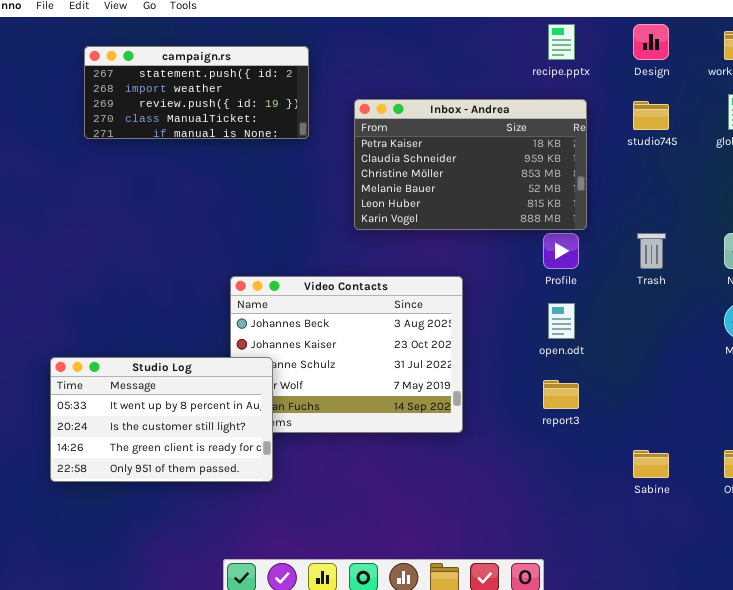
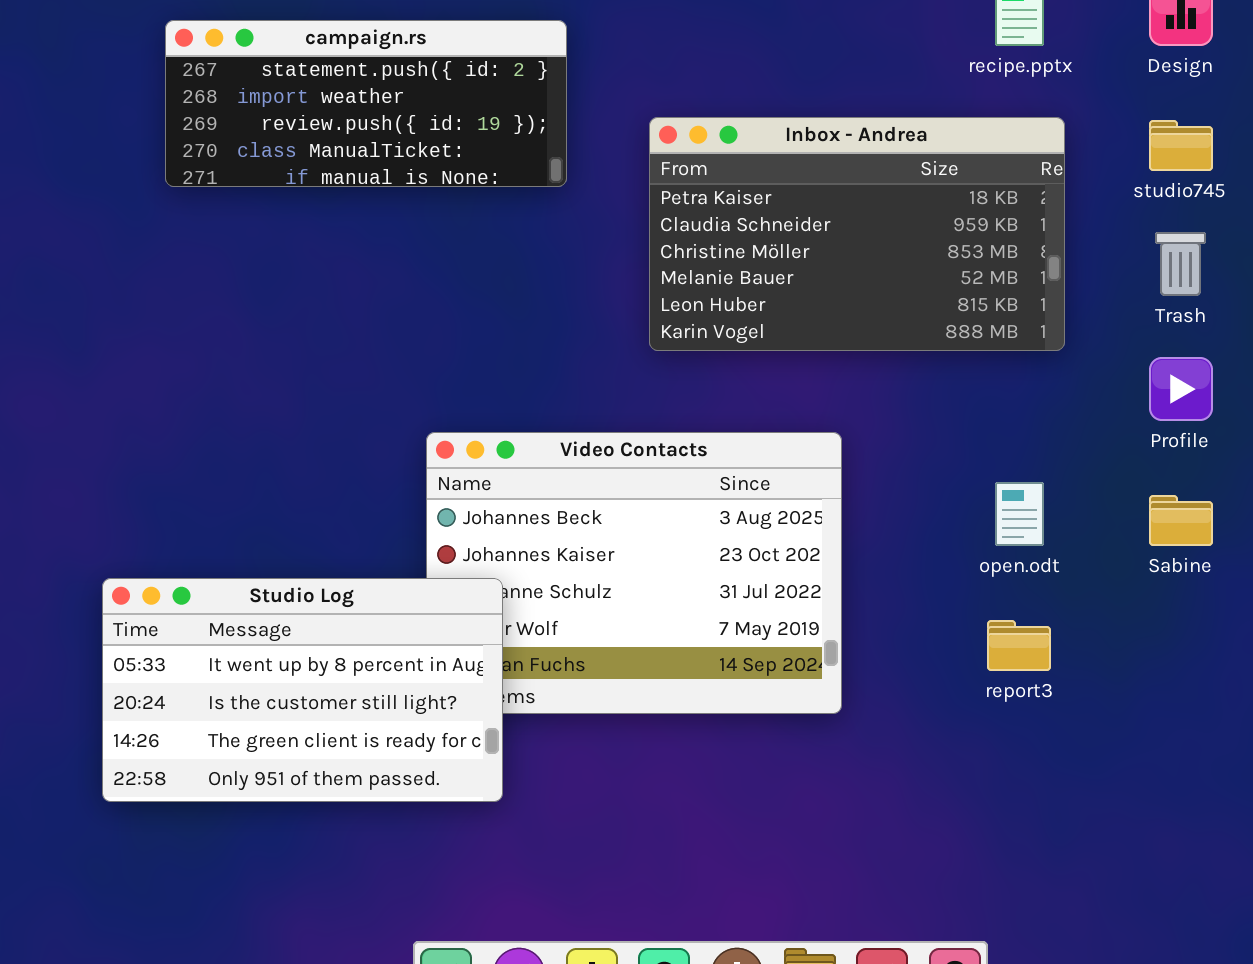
Profile: [543,233,579,269] -> [1149,357,1213,421], moved
Trash: [637,233,666,269] -> [1155,232,1206,296], moved
Sabine: [633,450,669,478] -> [1149,495,1213,546], moved

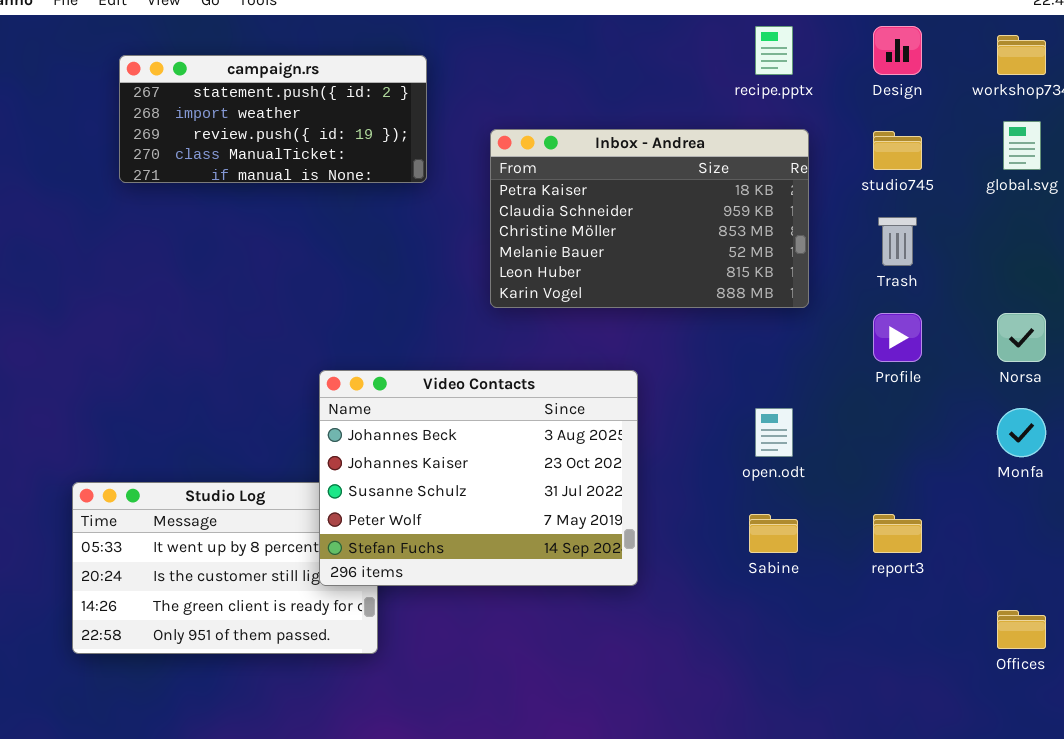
Video Contacts: [426,432,842,714] -> [319,370,638,586], raised
Sabine: [1149,495,1213,546] -> [749,514,798,553], moved
report3: [987,620,1051,671] -> [873,514,922,553], moved

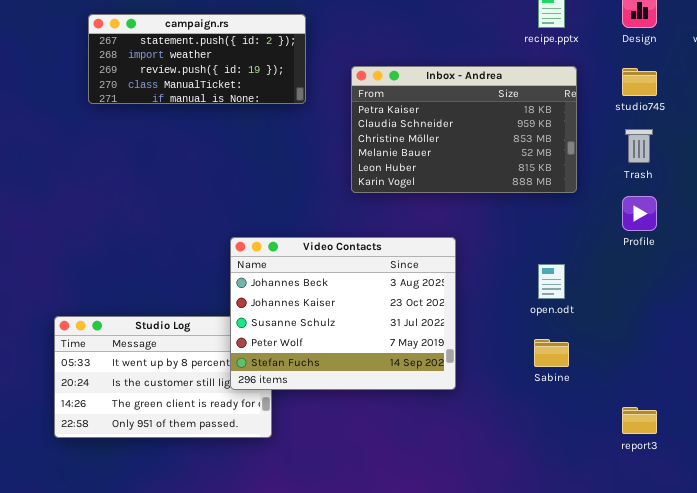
report3: [873,514,922,553] -> [622,407,657,434], moved

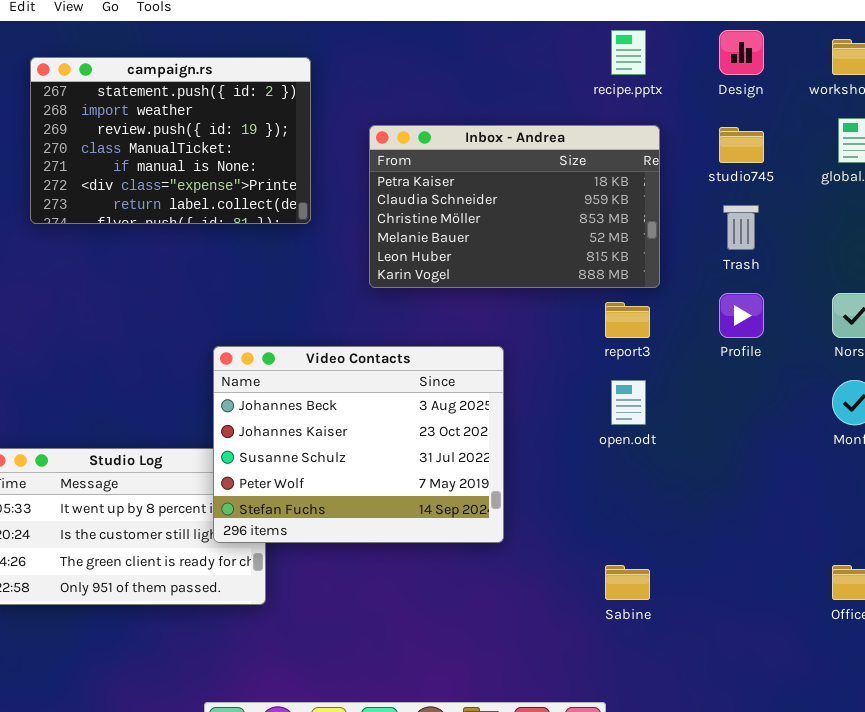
campaign.rs: [88,14,306,104] -> [30,57,311,224], resized
Sabine: [534,339,569,367] -> [605,565,650,600], moved
report3: [622,407,657,434] -> [605,302,650,338], moved

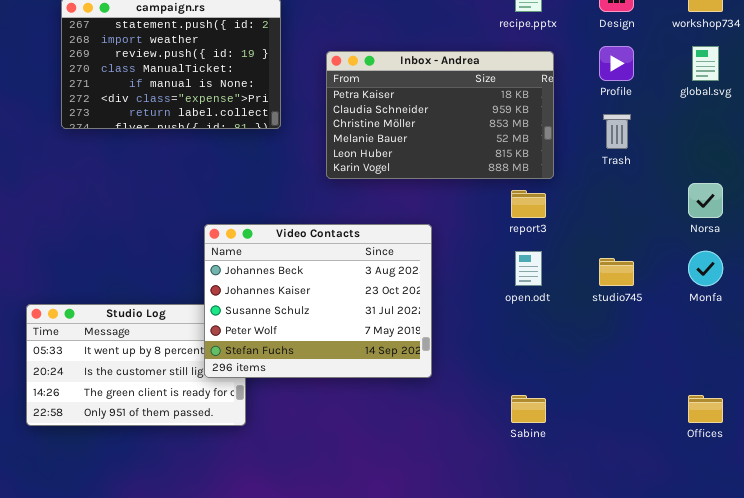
studio745: [719,127,764,163] -> [599,258,634,286], moved
Profile: [719,293,764,338] -> [599,46,634,81], moved

